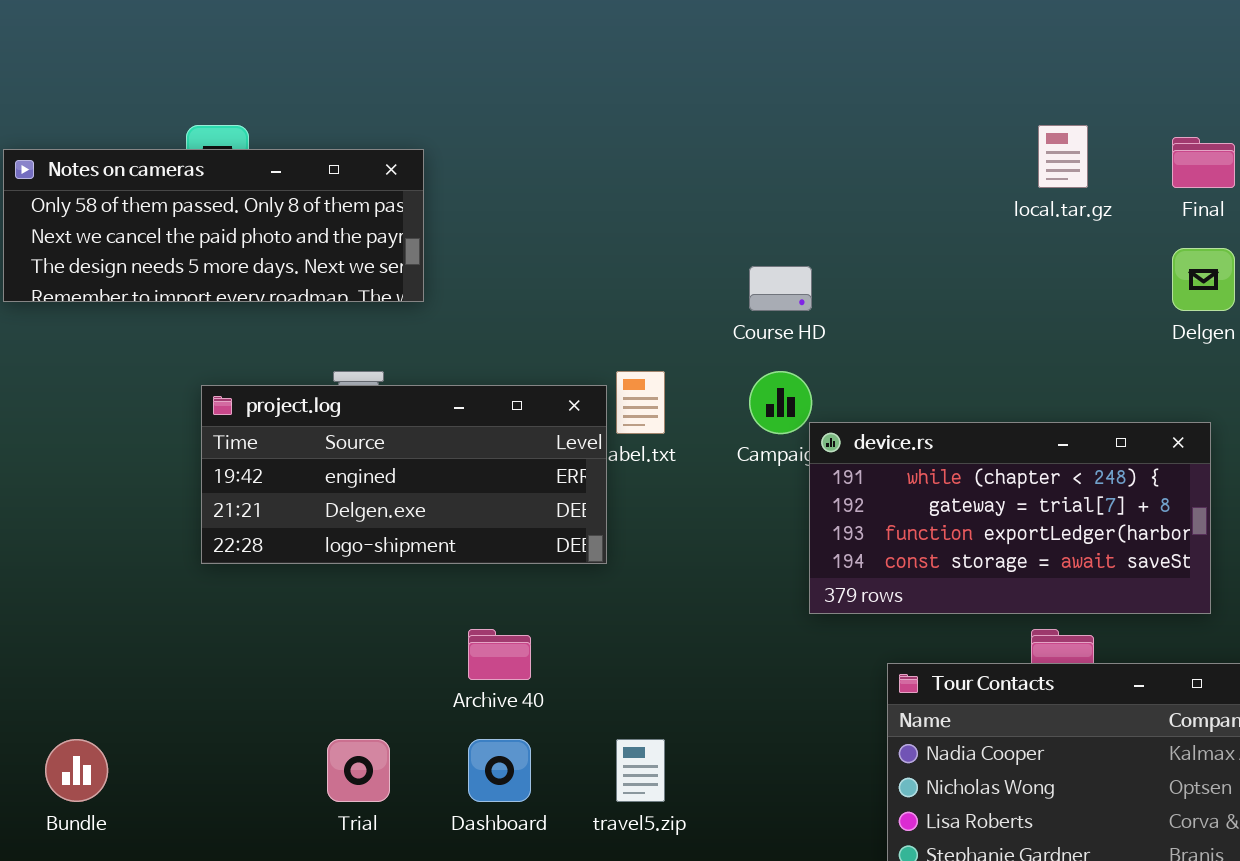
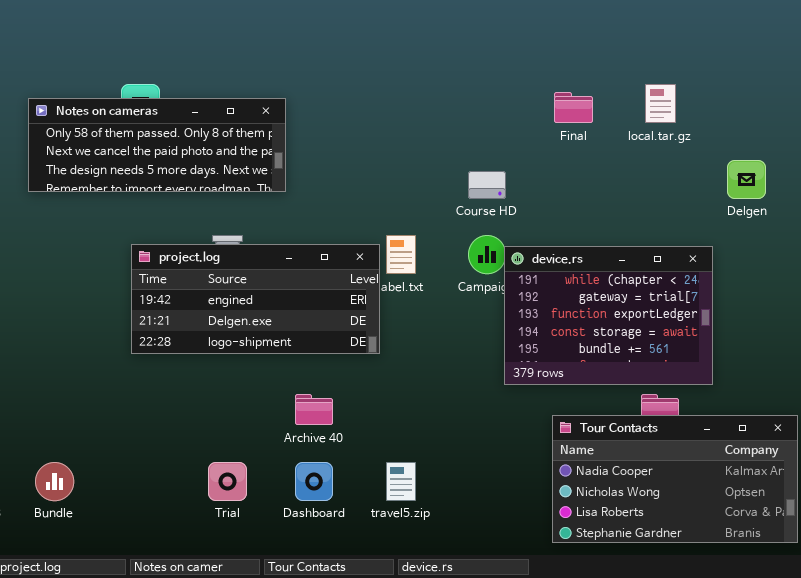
Final: [1172,137,1235,188] -> [554,92,593,123], moved
Notes on cameras: [3,149,424,302] -> [28,98,286,192], moved
device.rs: [809,422,1211,614] -> [504,246,713,385], resized

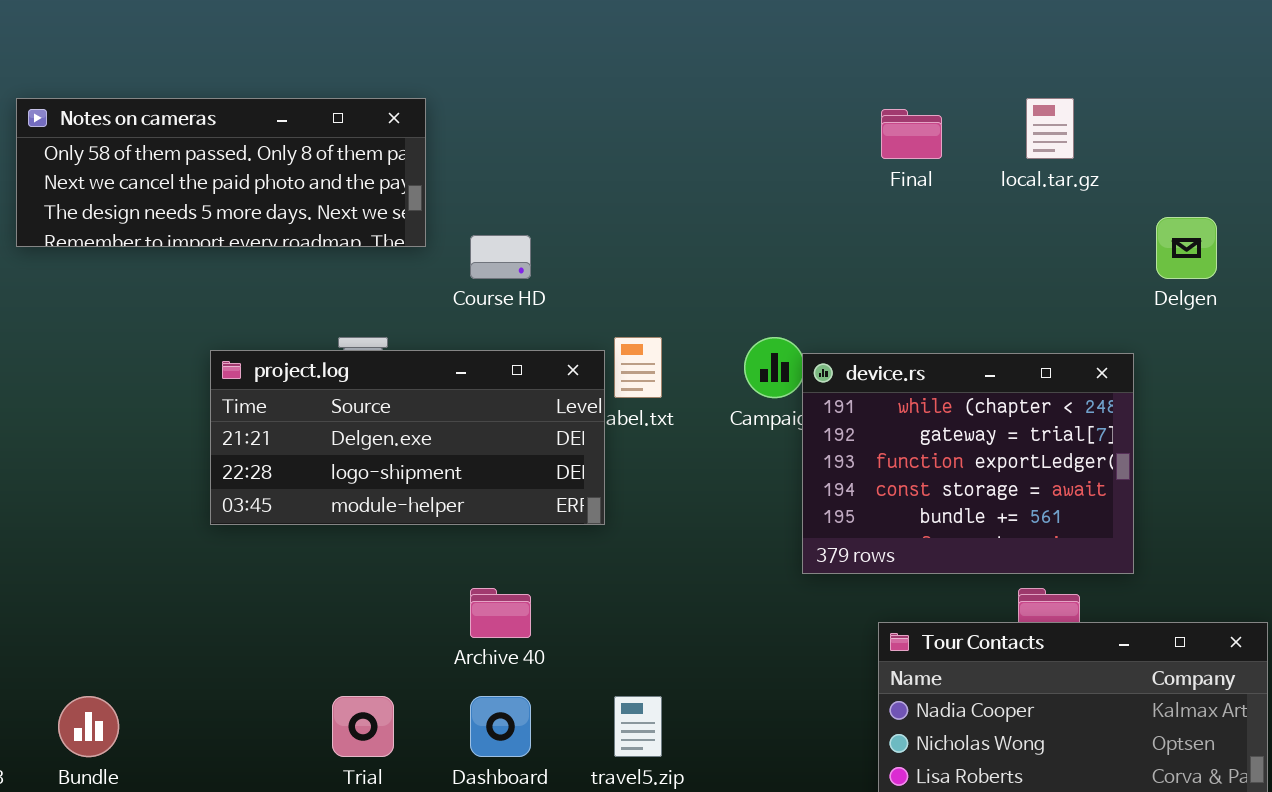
Notes on cameras: [28,98,286,192] -> [16,98,426,247], moved
Course HD: [468,171,506,199] -> [470,235,531,279], moved
project.log: [131,244,380,354] -> [210,350,605,525], scrolled down 1 row

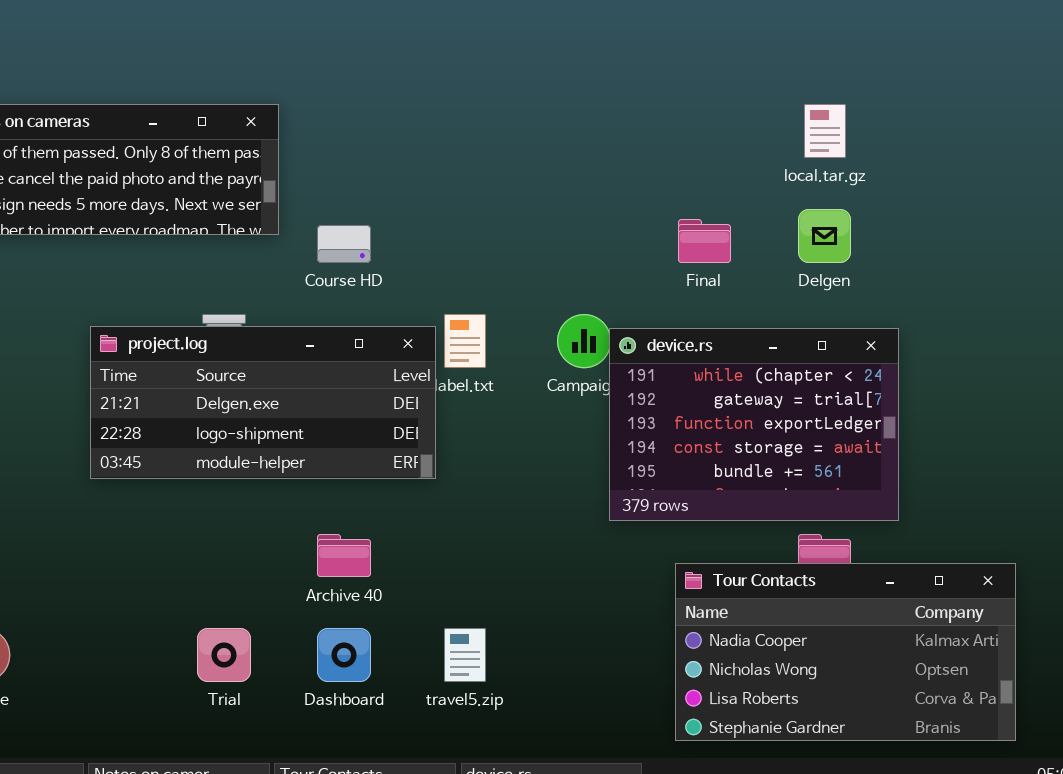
Final: [881,109,942,159] -> [678,219,731,263], moved
Delgen: [1156,217,1217,279] -> [798,209,851,263], moved

